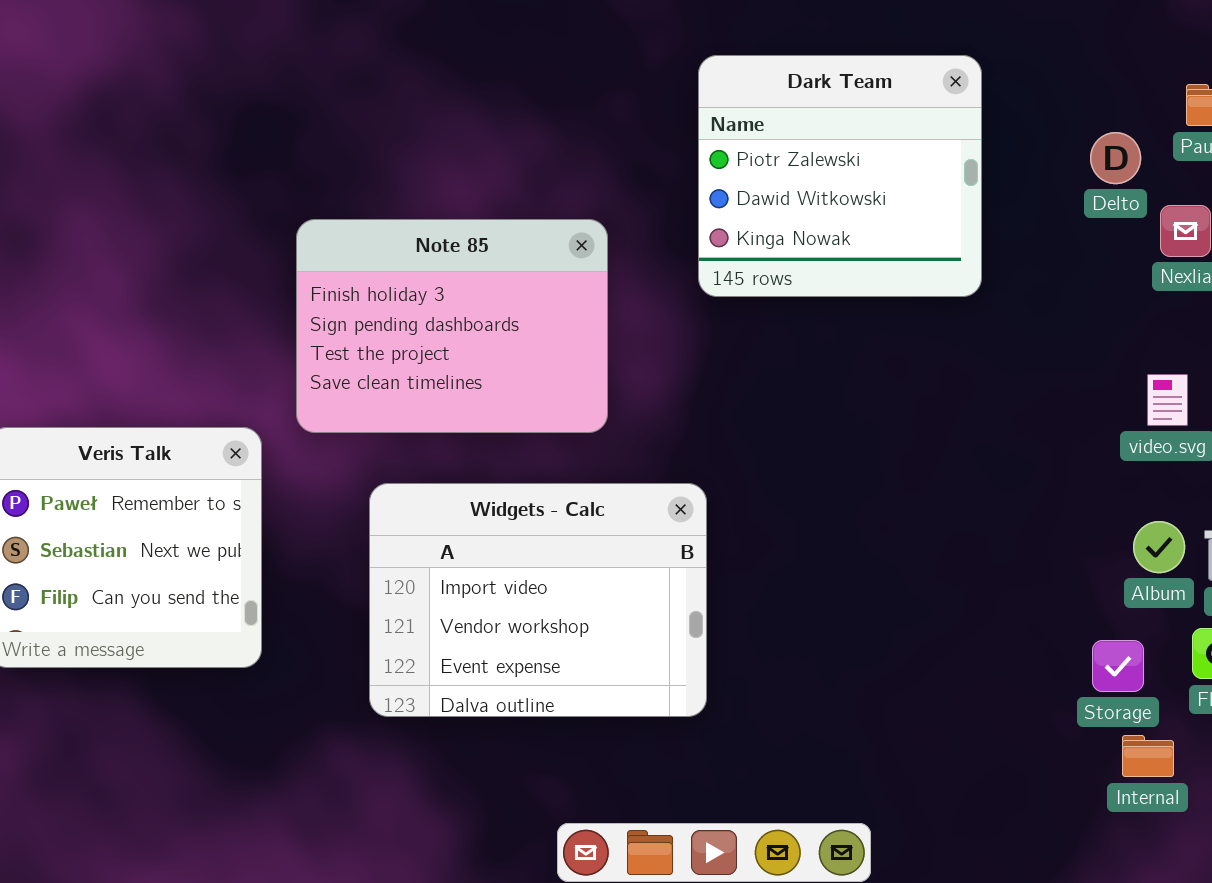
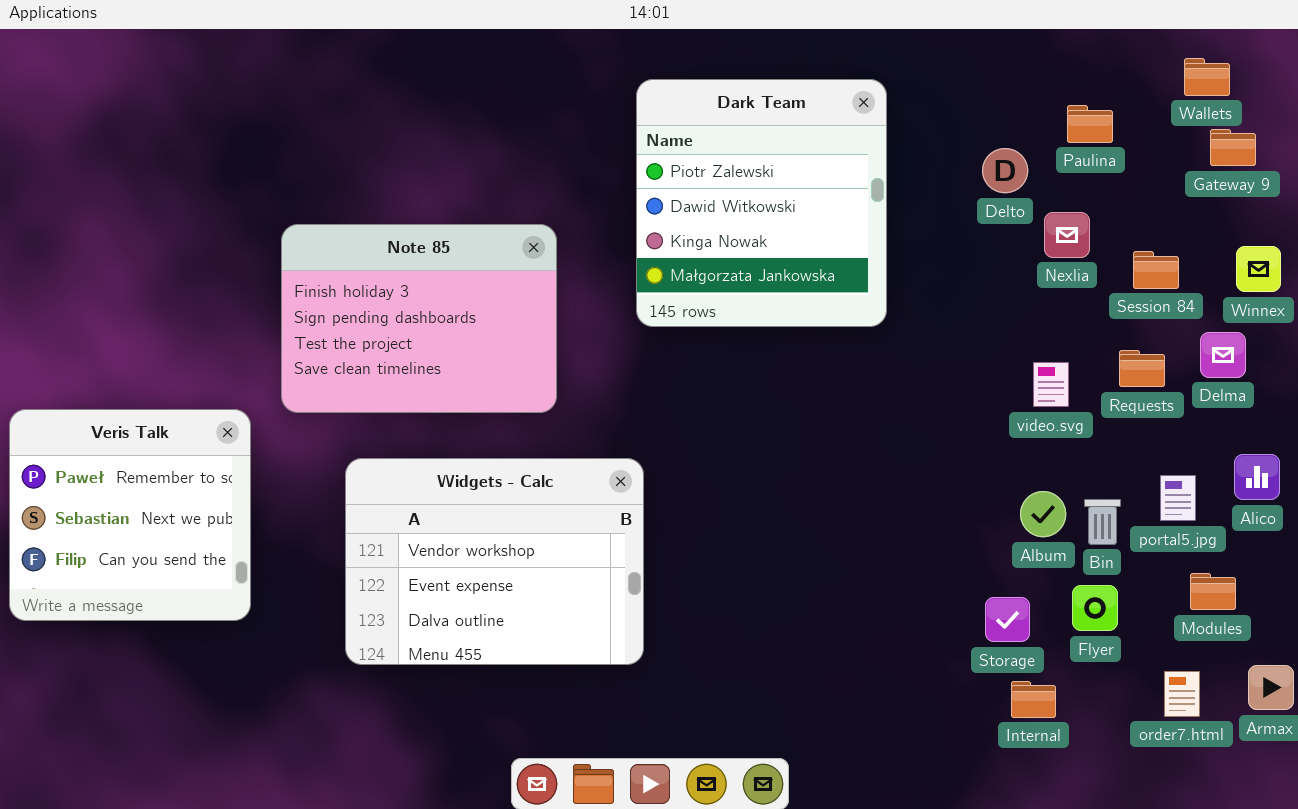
Dark Team: [698,55,982,297] -> [636,79,887,327], resized
Widgets - Calc: [369,483,707,717] -> [345,458,644,665], scrolled down 1 row

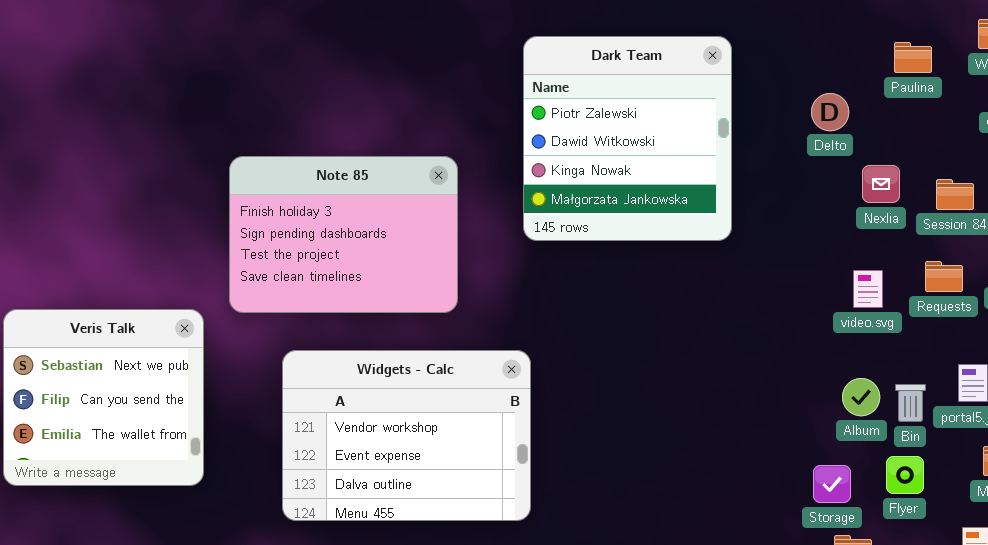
Paulina: [1067,105,1113,143] -> [894,42,932,73], moved
Nexlia: [1044,212,1090,258] -> [862,165,900,203], moved
Veris Talk: [9,409,251,621] -> [3,309,204,486], scrolled down 1 row

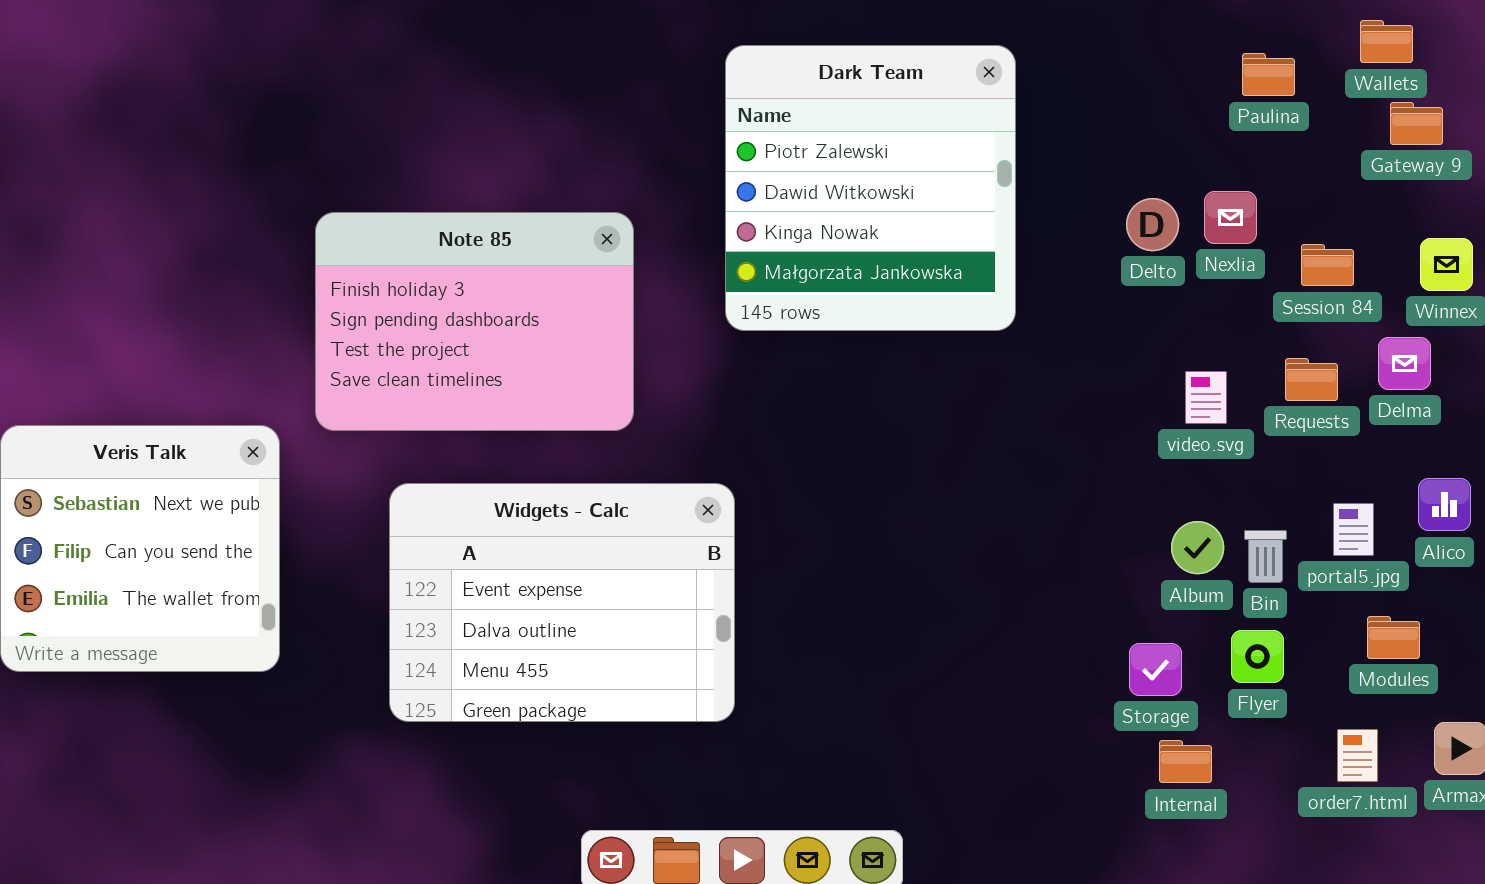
Delto: [811,93,849,131] -> [1126,198,1179,251], moved
Nexlia: [862,165,900,203] -> [1204,191,1257,244], moved
Widgets - Calc: [282,350,531,521] -> [389,483,735,722], scrolled down 1 row

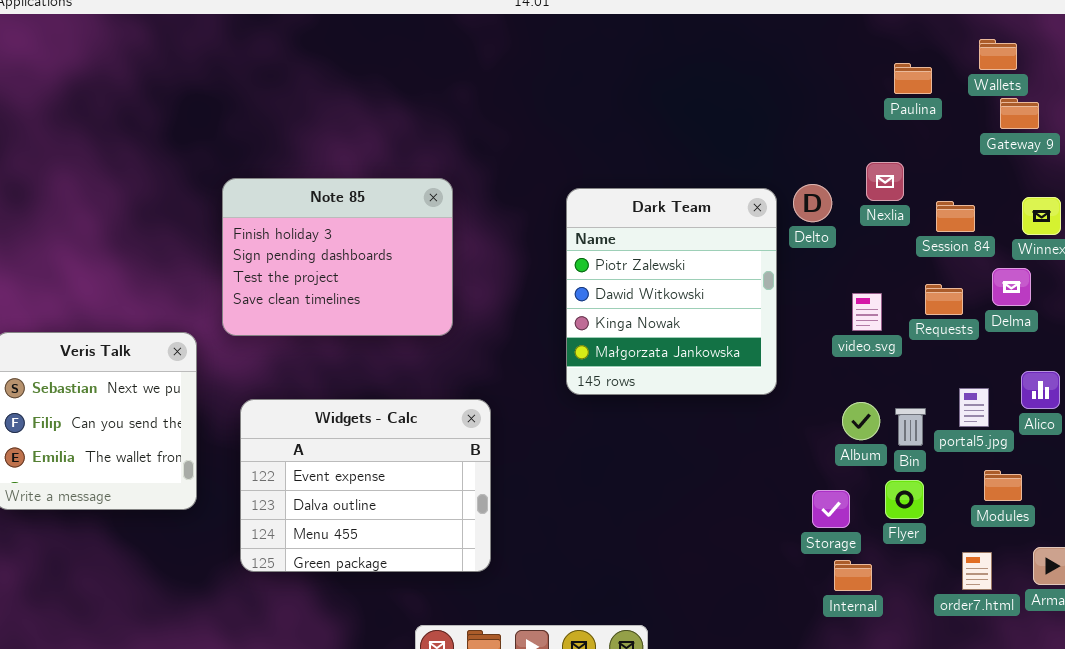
Dark Team: [725,45,1016,331] -> [566,188,777,395], moved
Delto: [1126,198,1179,251] -> [793,184,832,222], moved
Widgets - Calc: [389,483,735,722] -> [240,399,491,572], moved

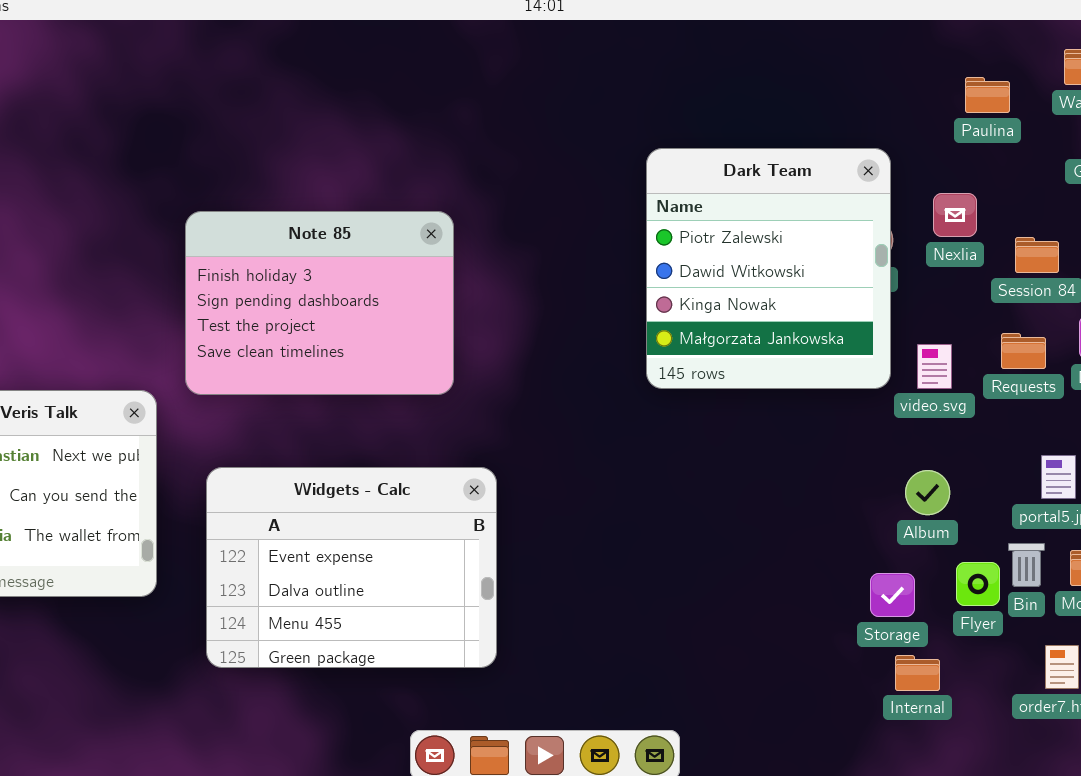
Dark Team: [566,188,777,395] -> [646,148,891,389], moved
Bin: [895,408,926,446] -> [1008,543,1045,587], moved

